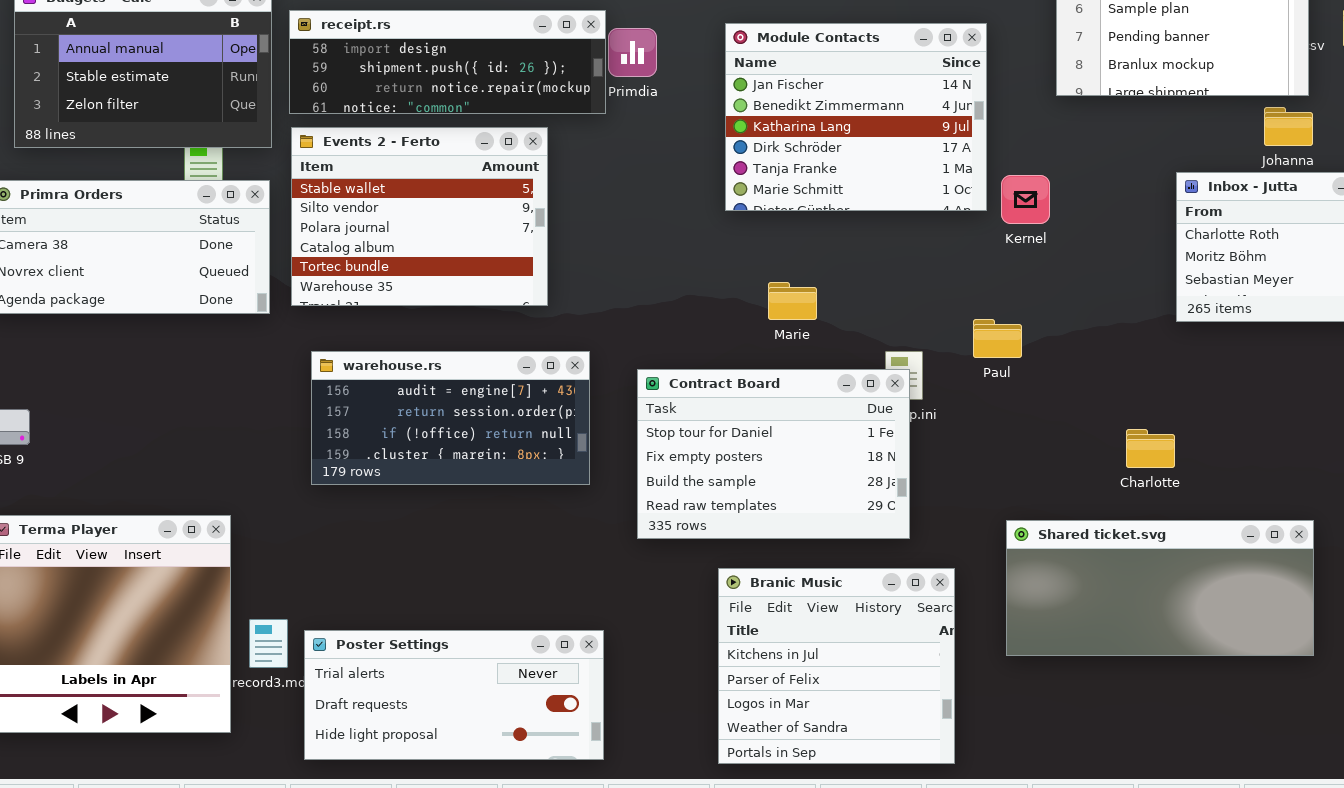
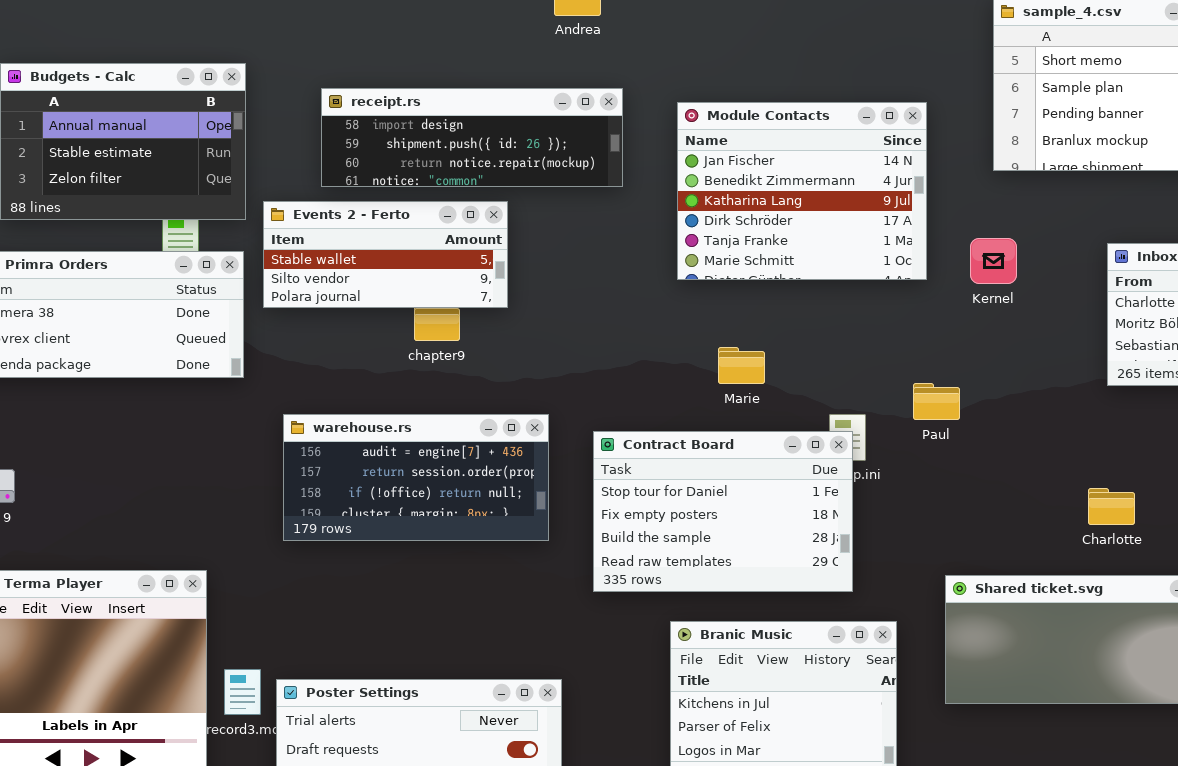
receipt.rs: [289,10,606,114] -> [321,88,623,187], moved
Events 2 - Ferto: [291,127,548,306] -> [263,201,508,308], resized
Kernel: [1001,175,1050,224] -> [970,238,1017,284], moved
Charlotte: [1126,429,1175,468] -> [1088,488,1135,525], moved

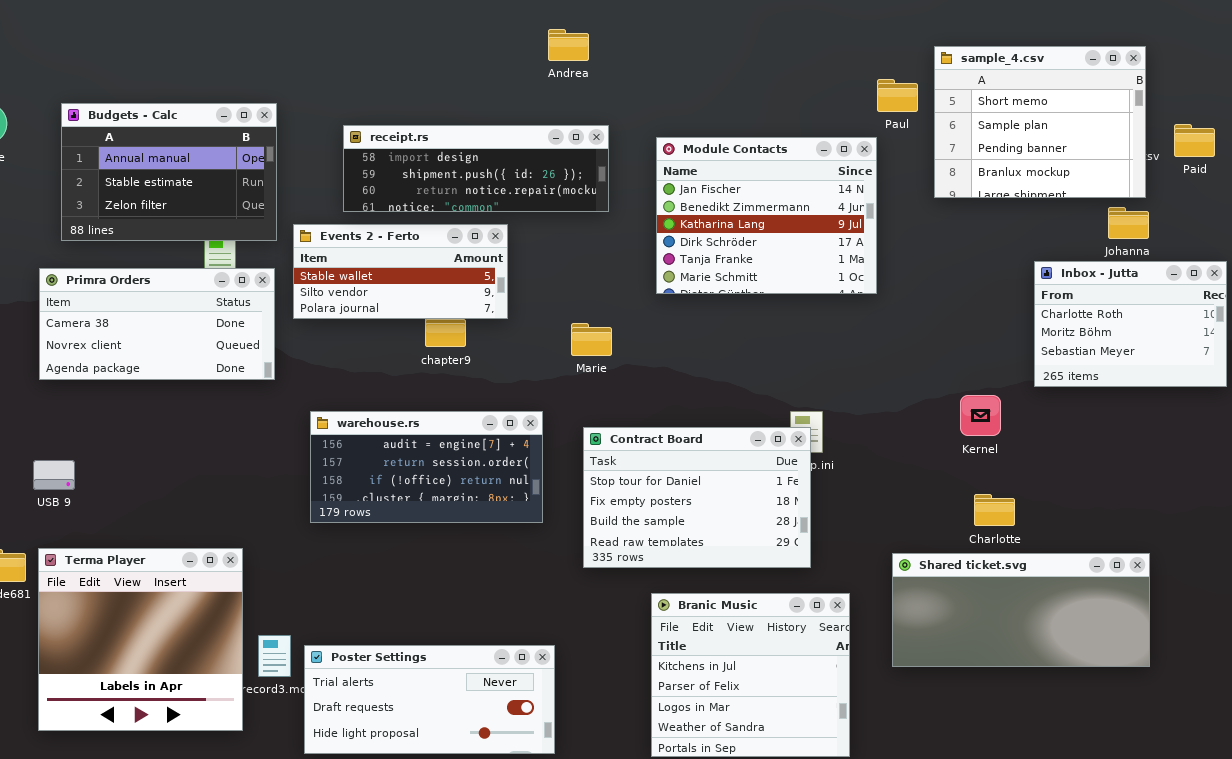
Kernel: [970,238,1017,284] -> [960,395,1001,436], moved
Marie: [718,347,765,384] -> [571,323,612,356], moved
Paul: [913,383,960,420] -> [877,79,918,112], moved
Charlotte: [1088,488,1135,525] -> [974,494,1015,526], moved

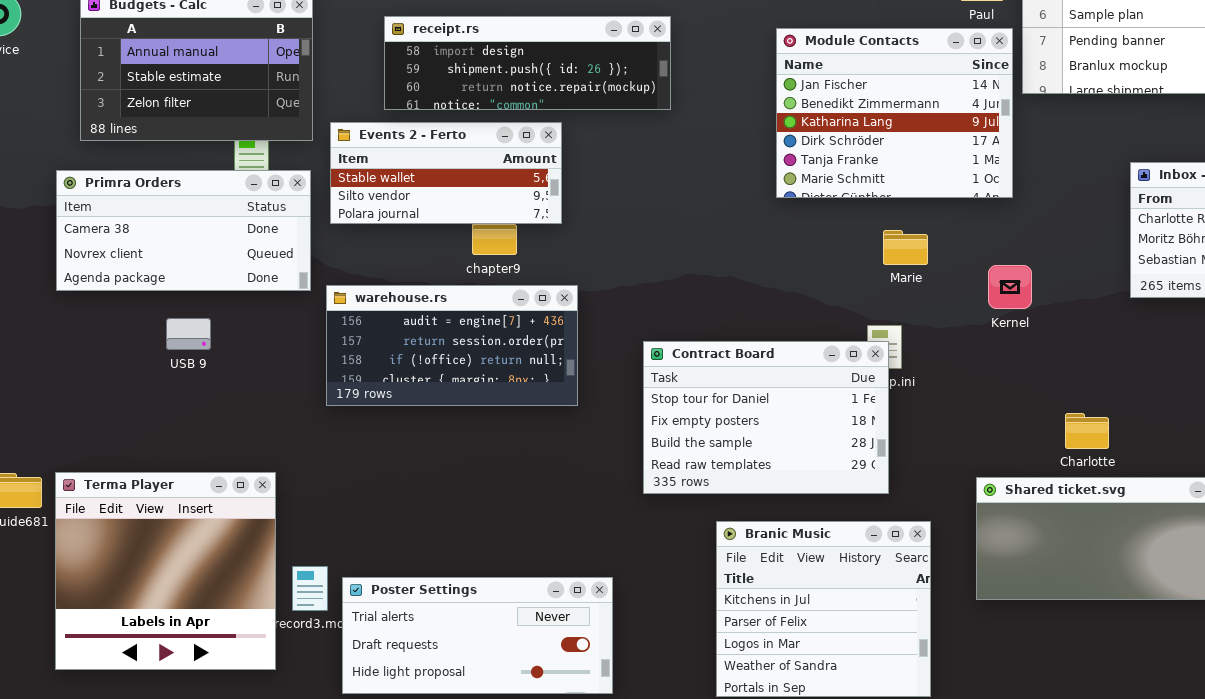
Module Contacts: [656,137,877,294] -> [776,28,1013,198], moved
Marie: [571,323,612,356] -> [883,230,928,265], moved
Kernel: [960,395,1001,436] -> [988,265,1032,309], moved
warehouse.rs: [310,411,543,523] -> [326,285,578,406], moved
USB 9: [33,460,75,490] -> [166,318,211,350], moved

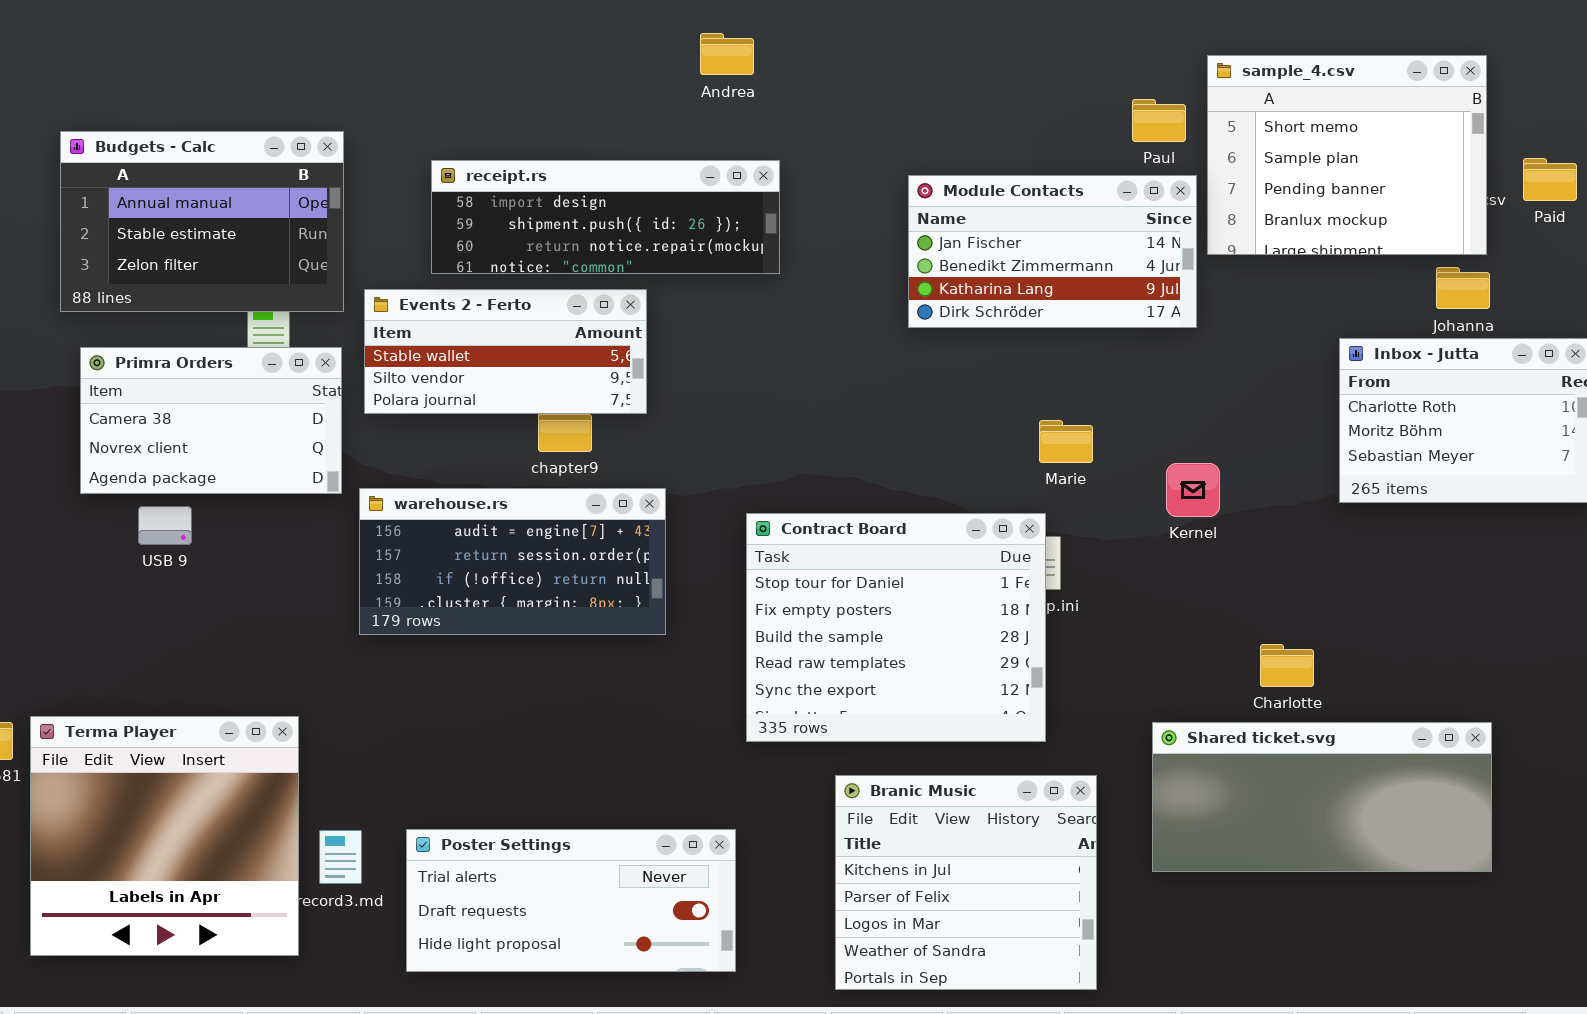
Module Contacts: [776,28,1013,198] -> [908,175,1197,328], resized
Primra Orders: [56,170,311,291] -> [80,347,342,494], resized
USB 9: [166,318,211,350] -> [138,506,192,545], moved
Contract Board: [643,341,889,494] -> [746,513,1046,742], resized
Poster Settings: [342,577,613,694] -> [406,829,736,972], moved

